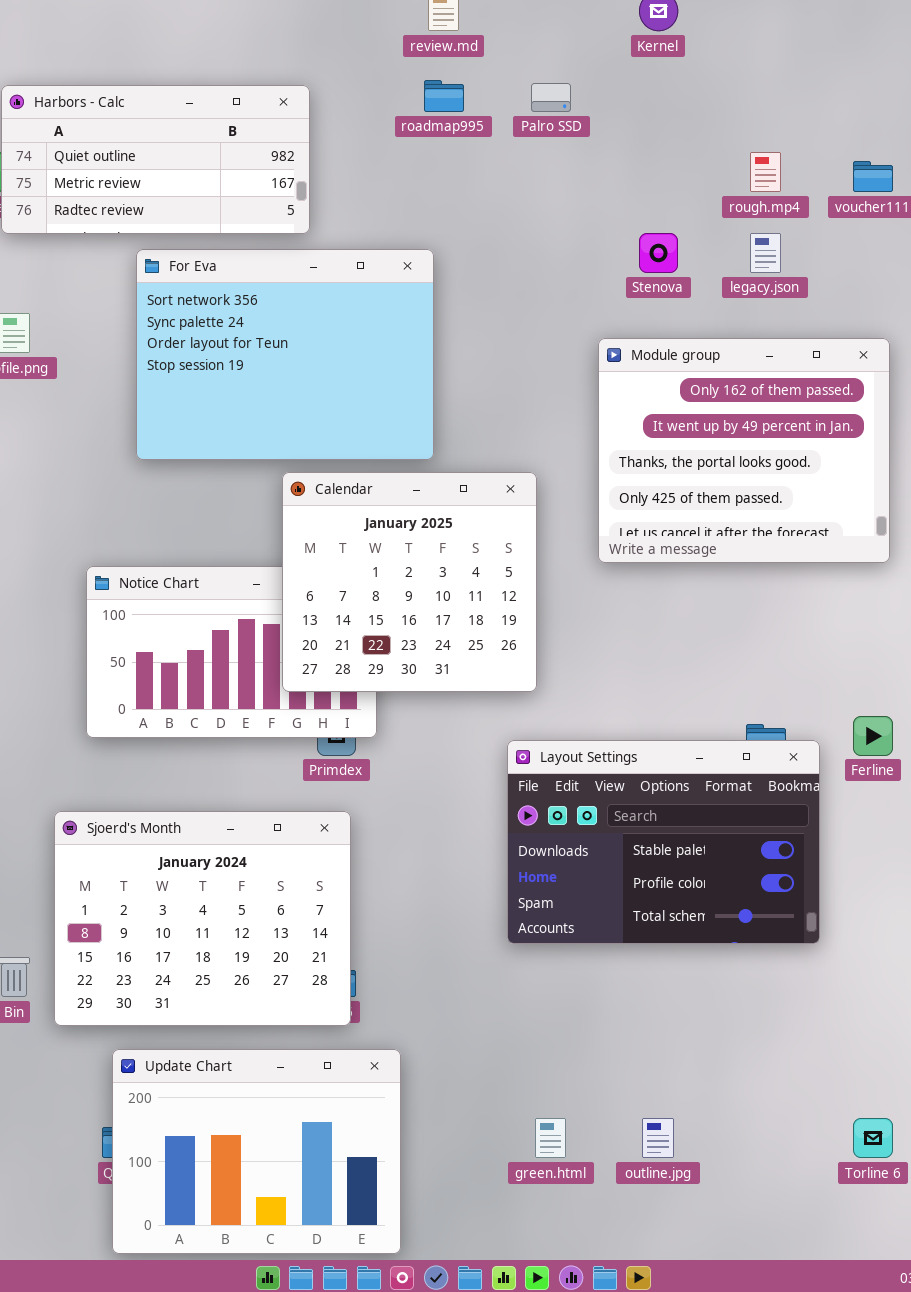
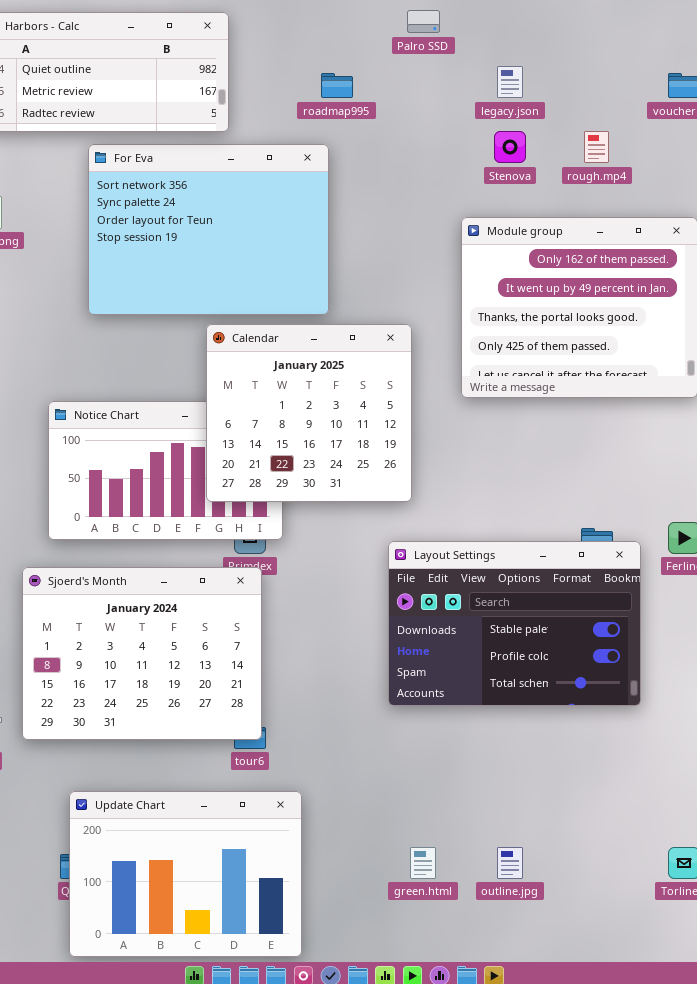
roadmap995: [424,80,464,112] -> [321,73,353,98], moved
rough.mp4: [750,152,781,192] -> [584,131,609,163], moved
legacy.json: [750,233,781,273] -> [497,66,523,98], moved
Sjoerd's Month: [54,811,351,1026] -> [22,567,262,740], moved

